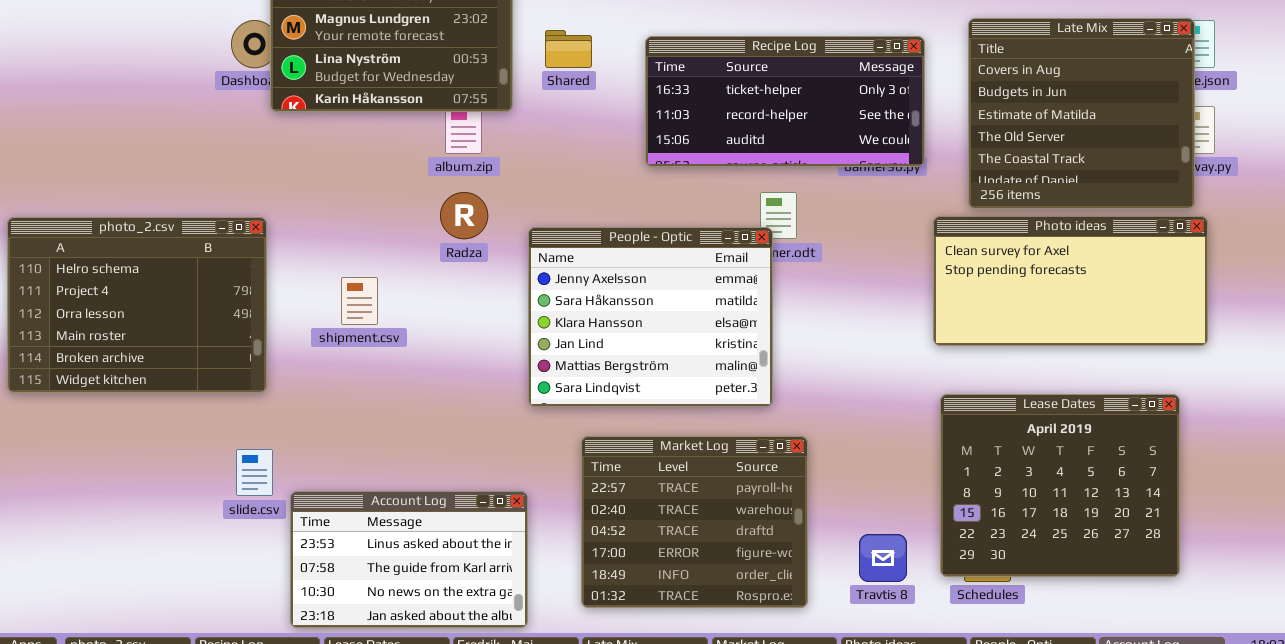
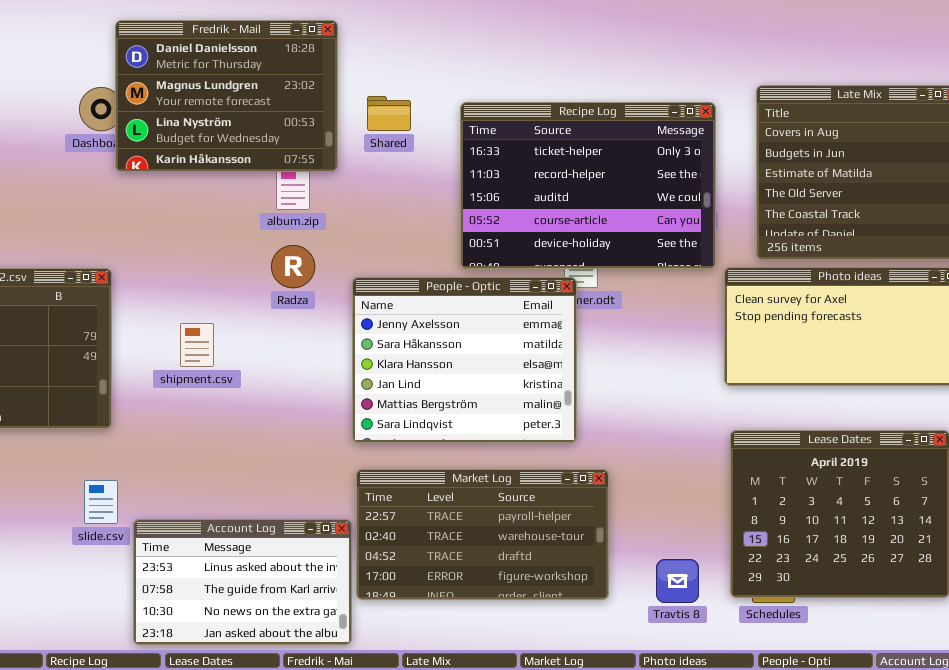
Recipe Log: [645,36,925,167] -> [460,102,716,269], resized
Market Log: [581,436,808,608] -> [356,469,609,600], resized

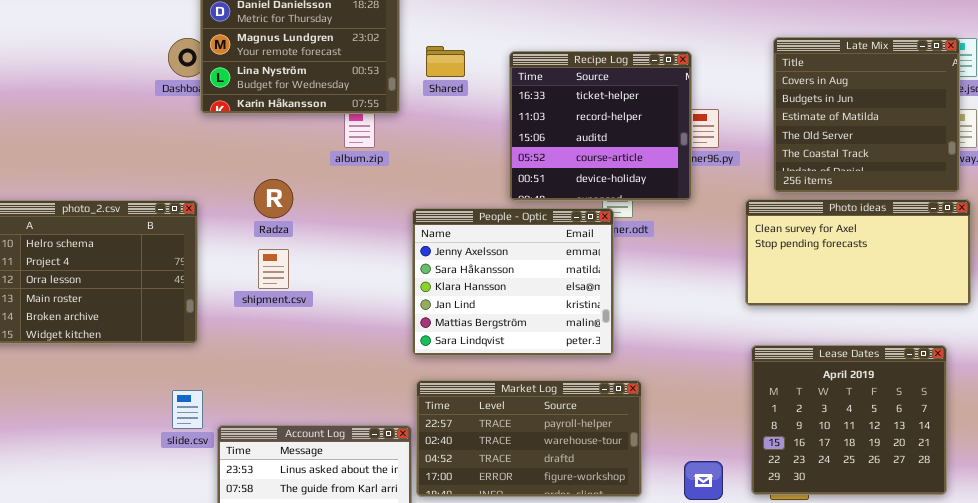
Recipe Log: [460,102,716,269] -> [509,51,692,201], resized
Radza: [271,245,315,288] -> [254,179,293,218], moved

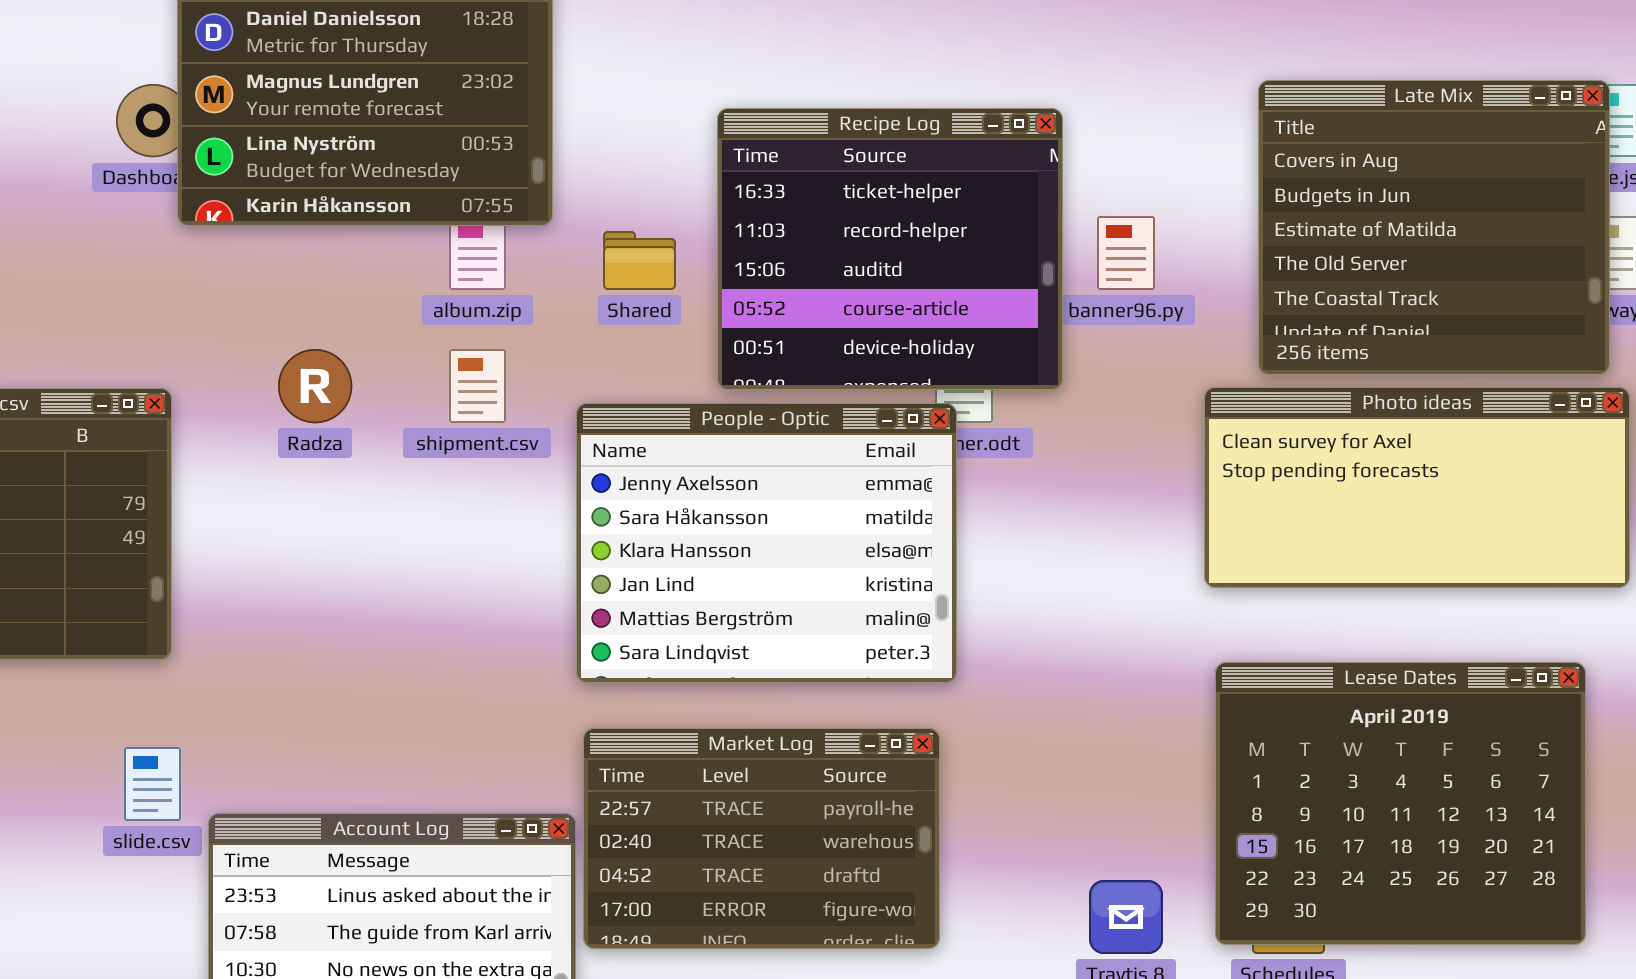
Shared: [426,46,465,77] -> [603,231,676,290], moved
Recipe Log: [509,51,692,201] -> [717,108,1063,390], moved
shipment.csv: [258,249,289,289] -> [449,349,506,423], moved
Market Log: [416,380,642,497] -> [583,728,940,949], resized

